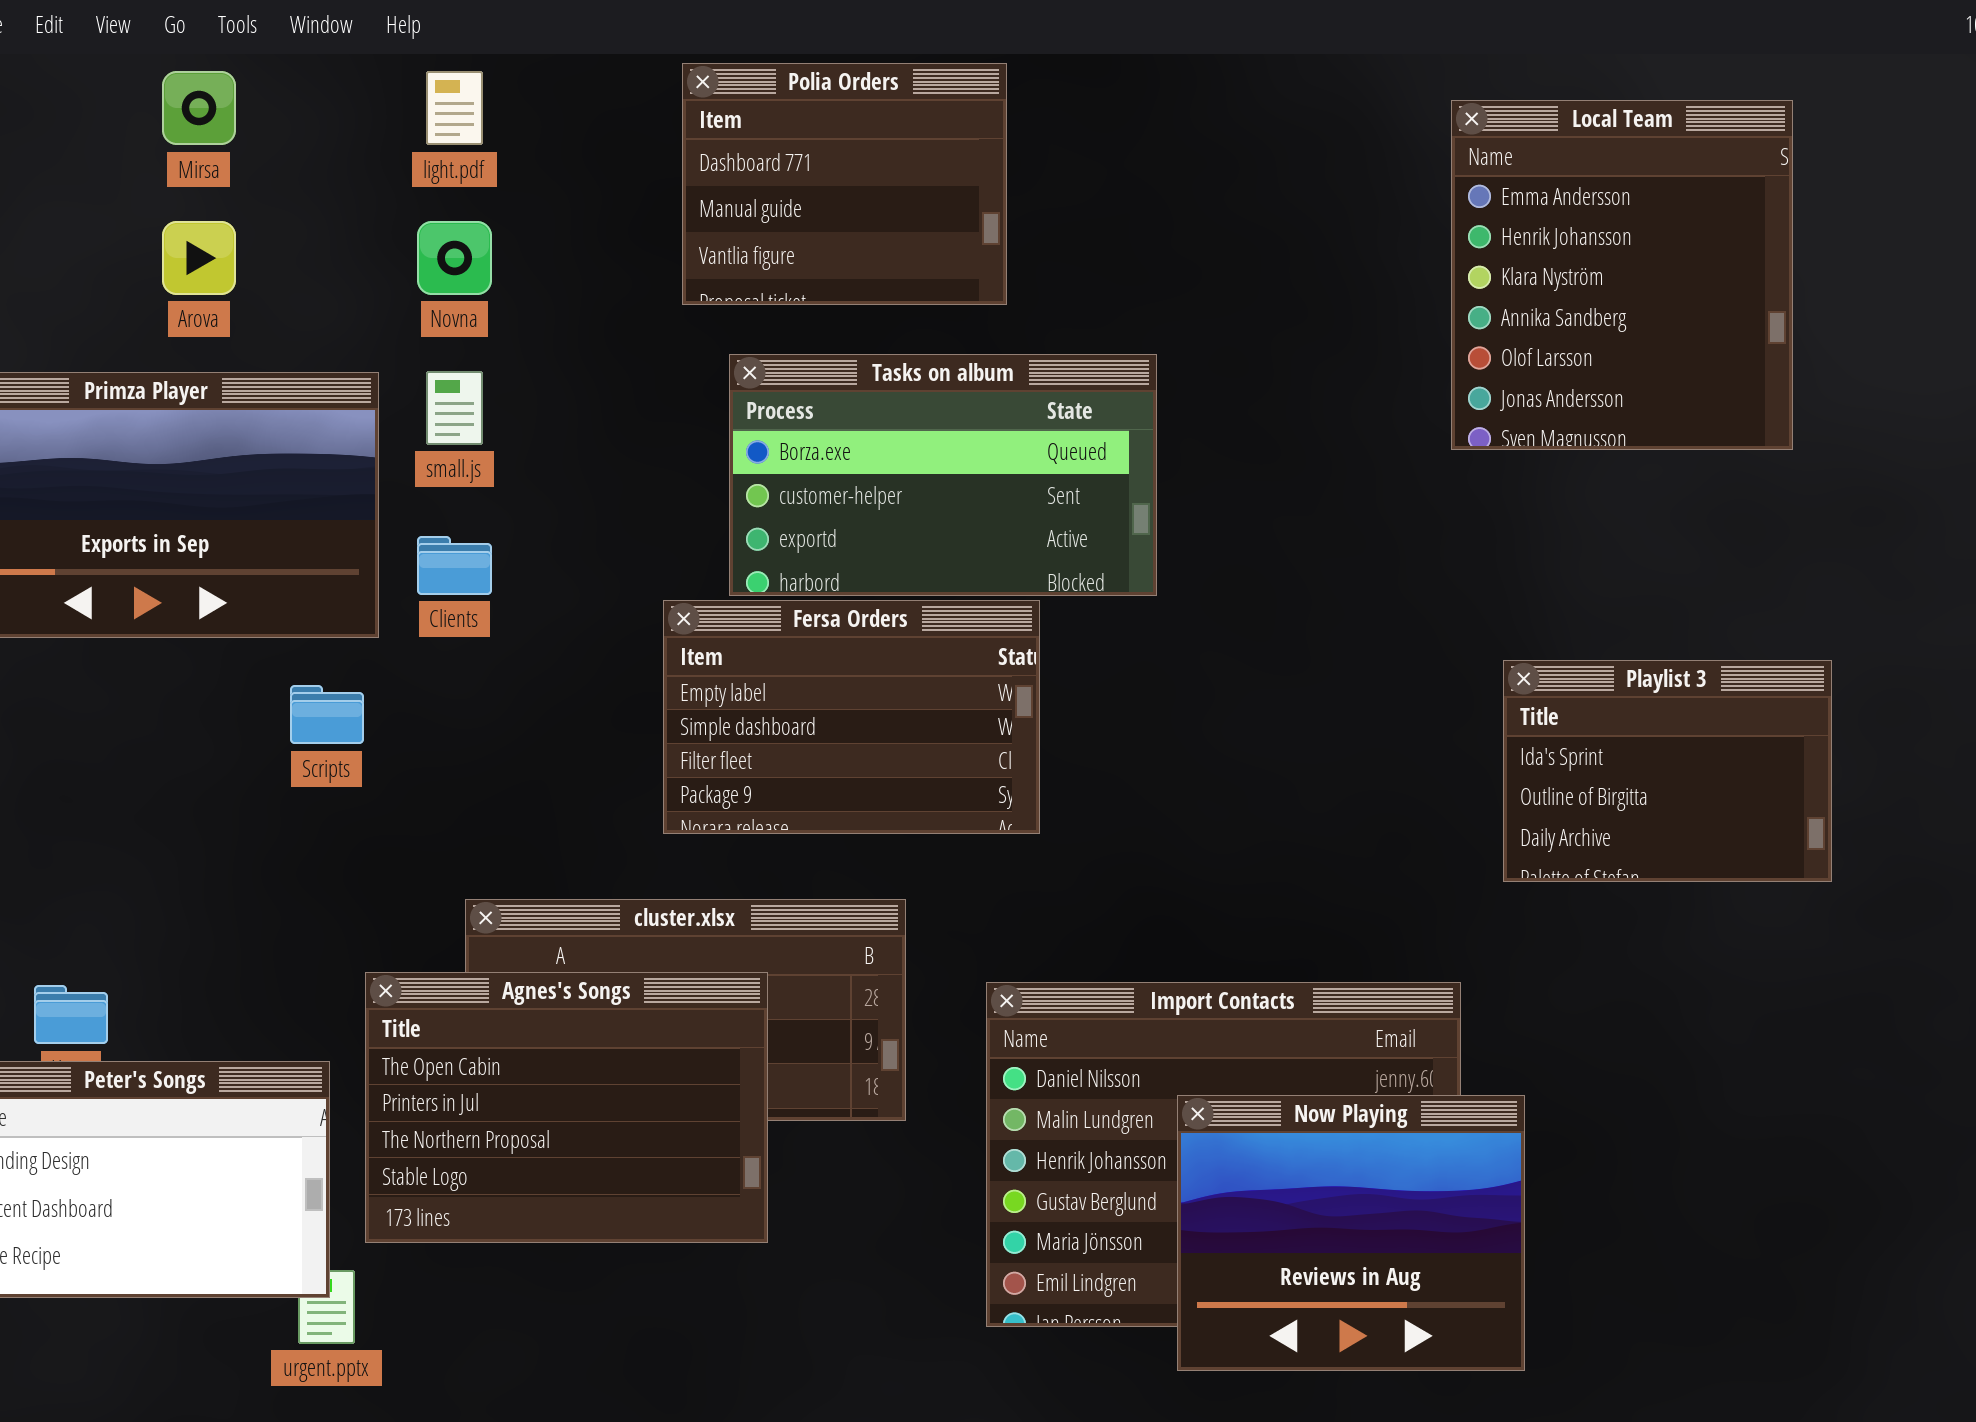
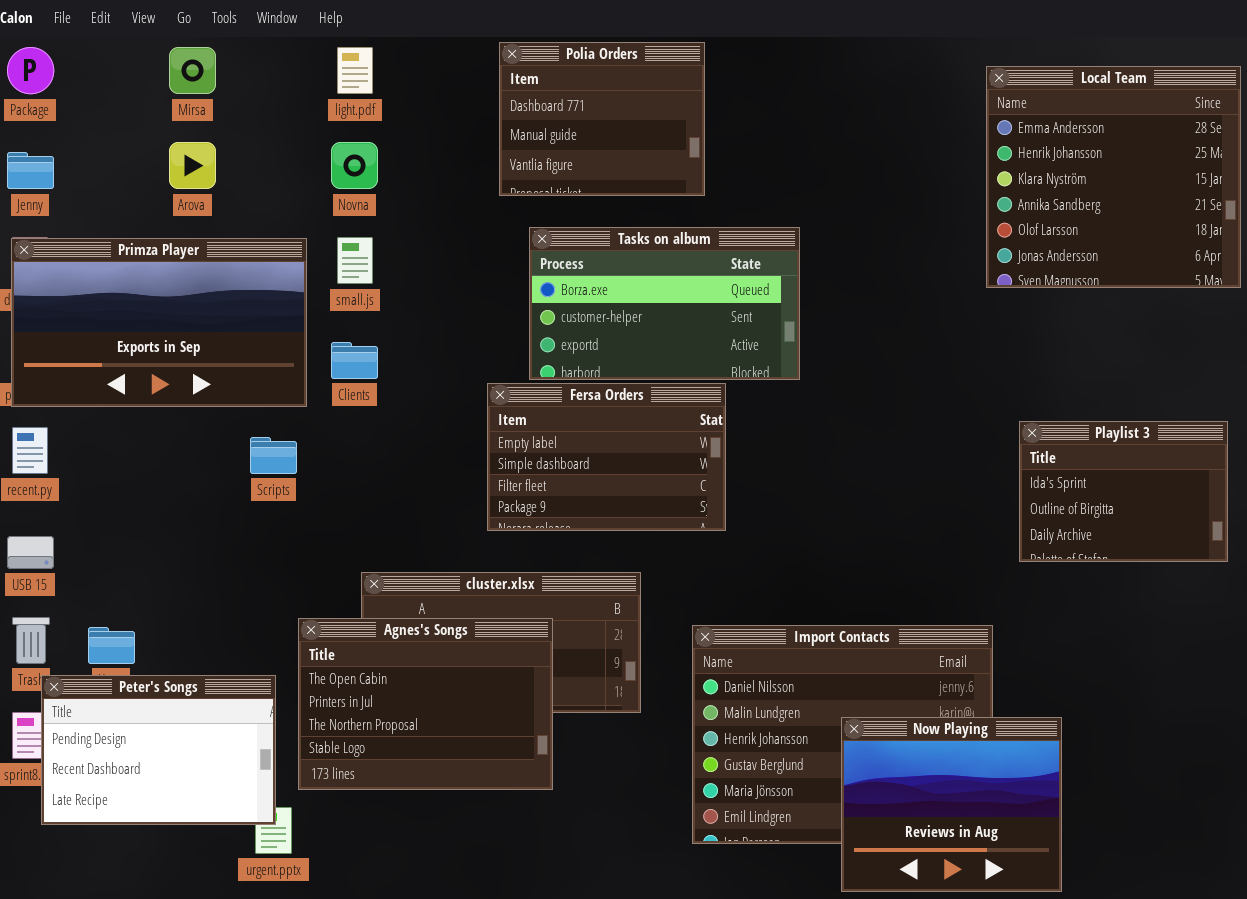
Local Team: [1451,100,1793,450] -> [986,66,1241,288], resized
Now Playing: [1177,1095,1525,1371] -> [841,717,1062,892], moved

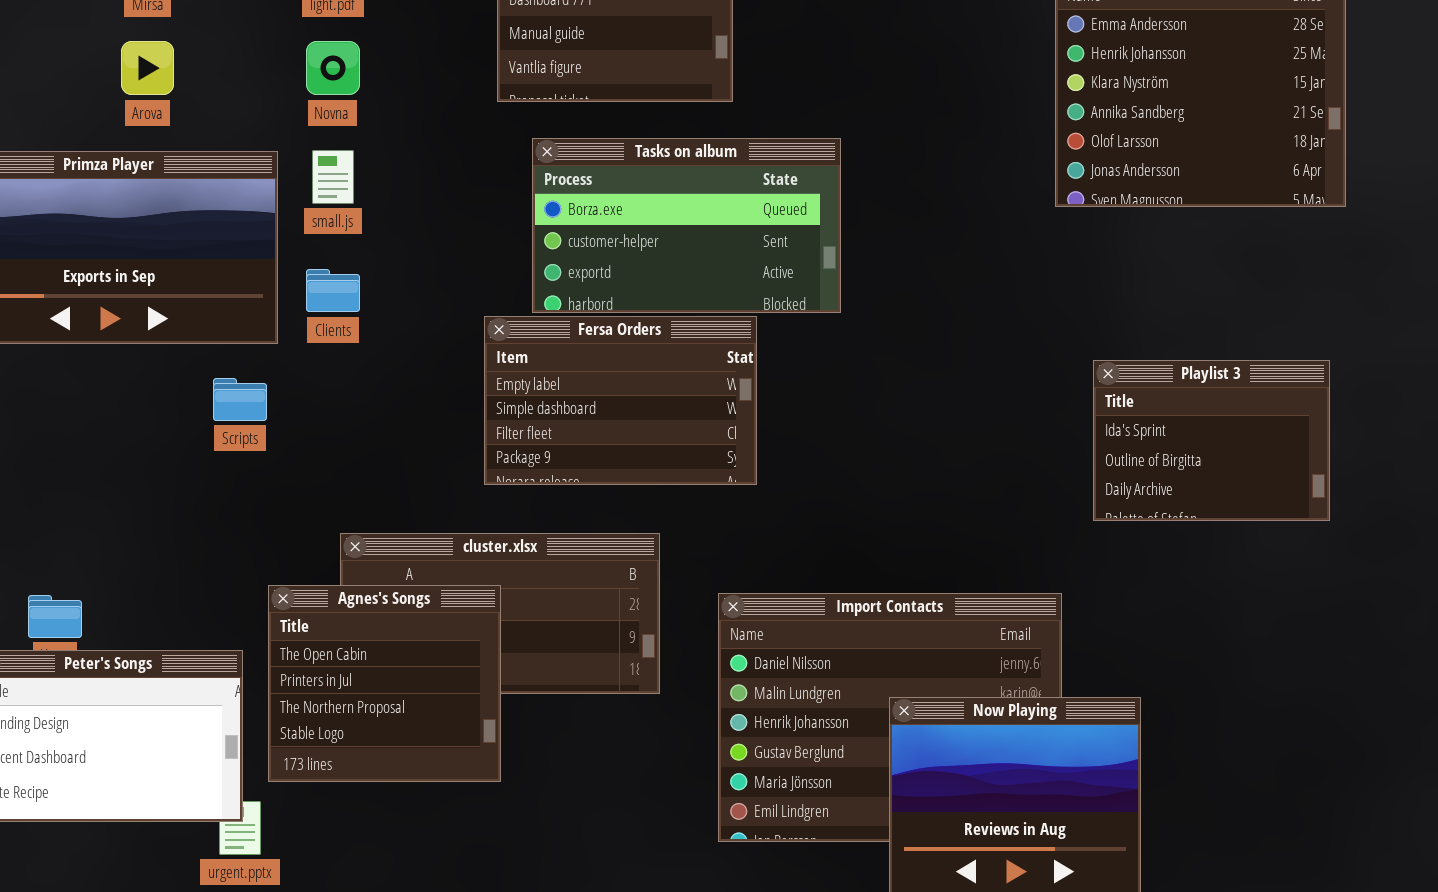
Agnes's Songs: [298,618,553,790] -> [268,585,501,782], resized

